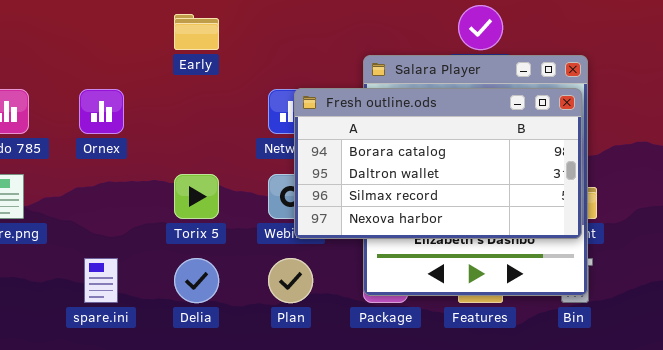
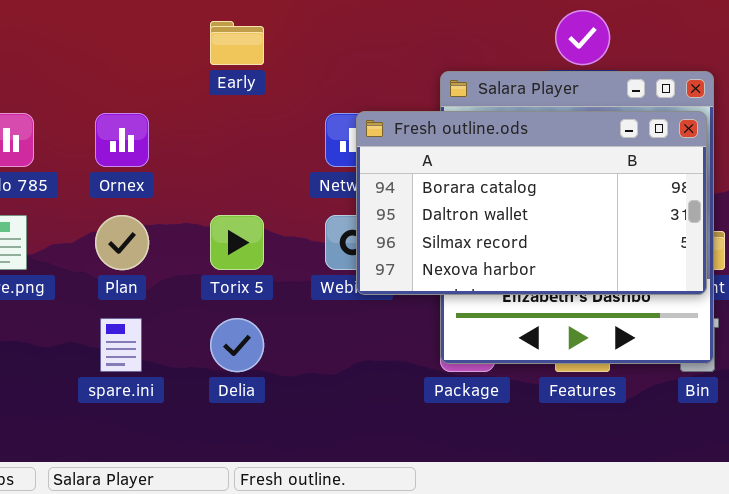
Plan: [268,258,313,303] -> [95,215,149,270], moved

